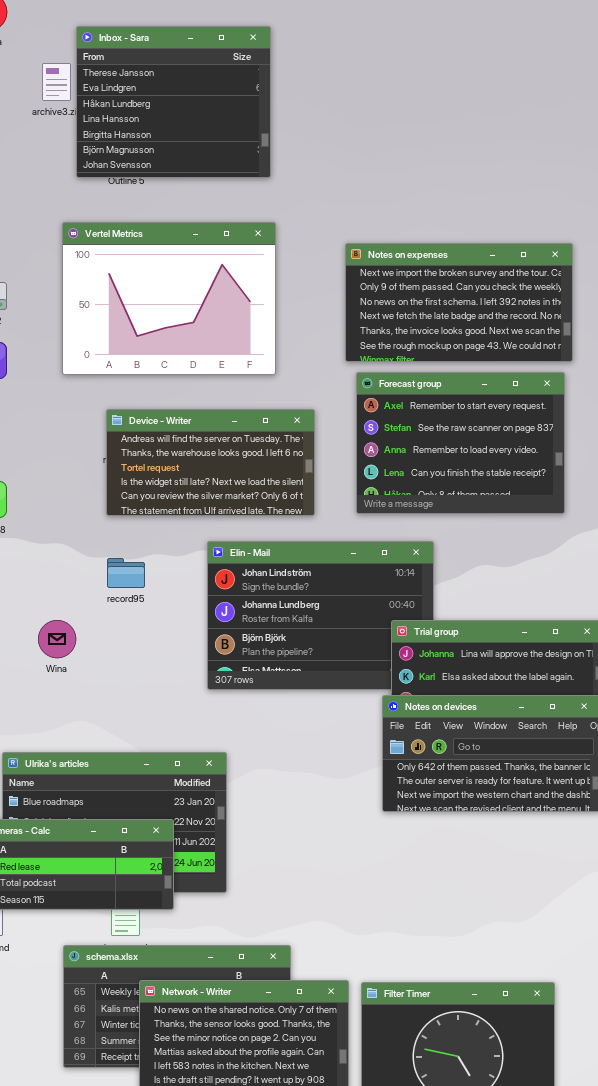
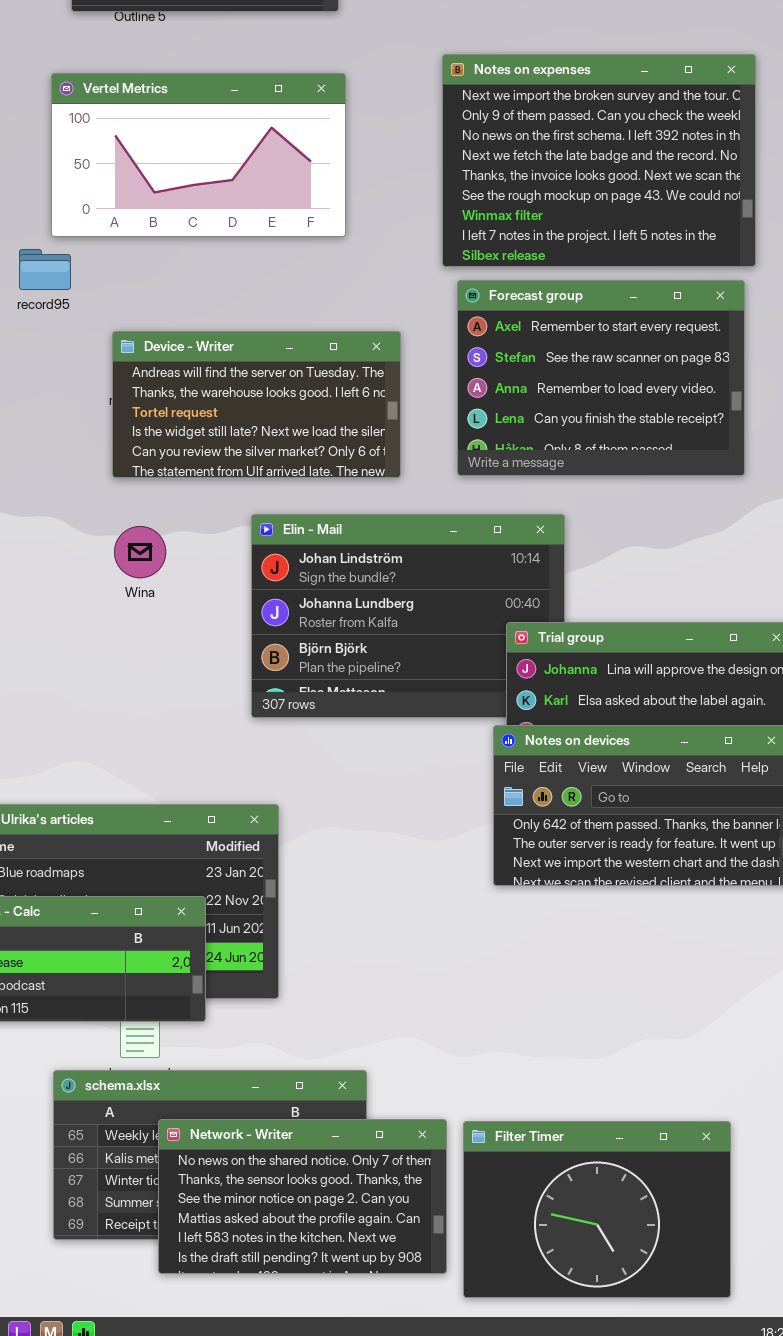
Vertel Metrics: [62,222,276,375] -> [51,73,346,237], resized
Notes on expenses: [345,243,573,362] -> [442,54,756,267], resized
record95: [107,558,145,588] -> [19,249,71,290], moved
Wina: [38,620,76,658] -> [114,526,166,578], moved

